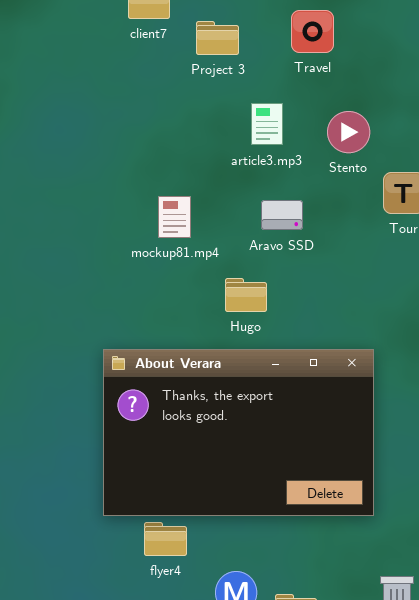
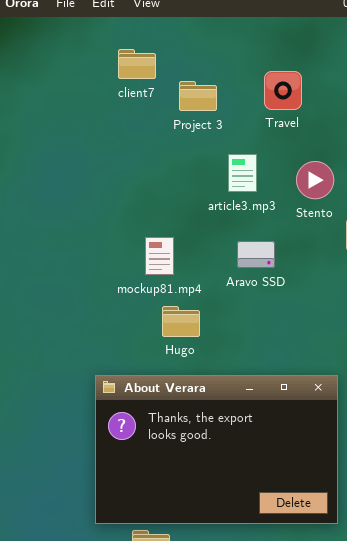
Hugo: [225,278,267,312] -> [162,306,200,337], moved

